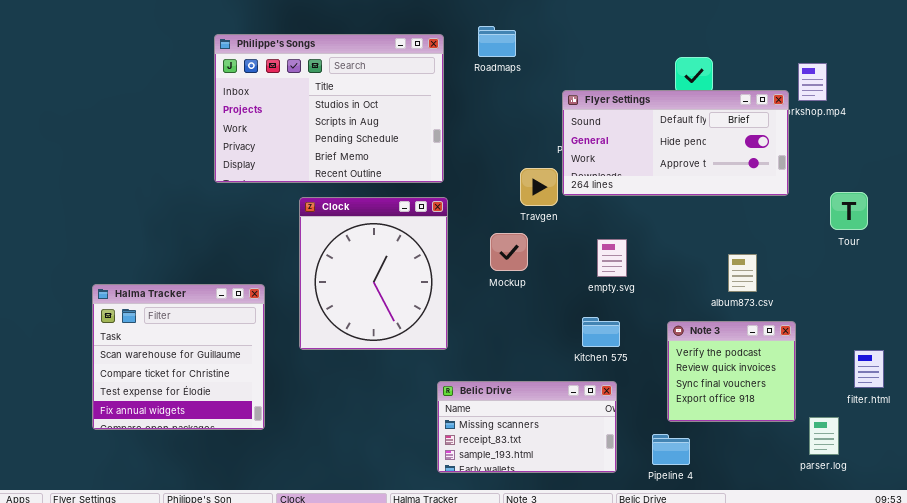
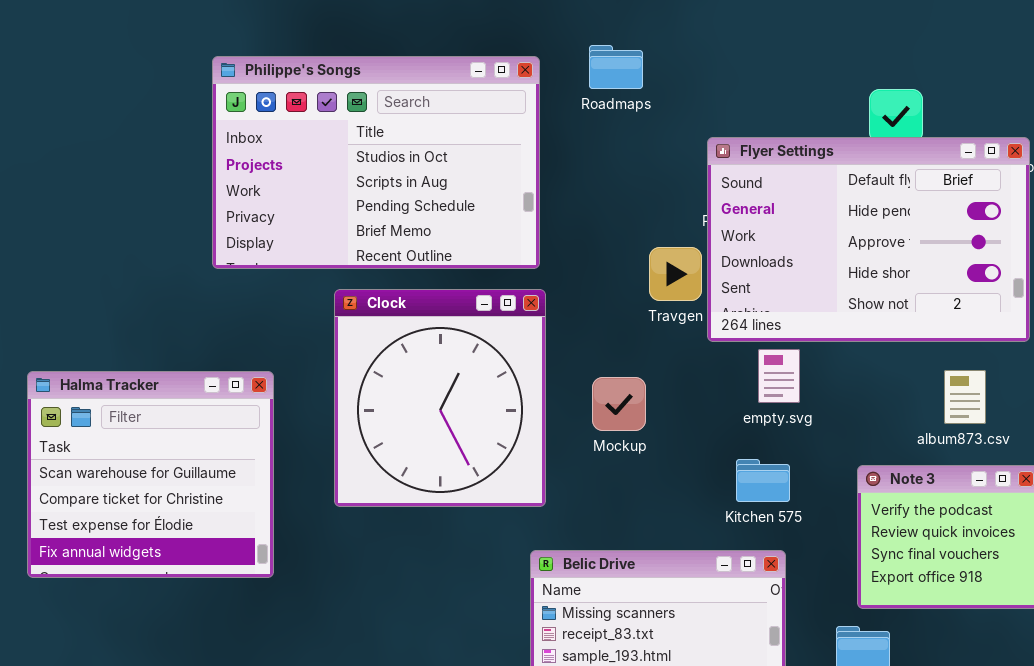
Flyer Settings: [562,90,789,196] -> [707,137,1030,342], resized
Mockup: [490,233,528,271] -> [592,377,646,431], moved
Halma Tracker: [92,284,265,430] -> [27,371,274,578], moved

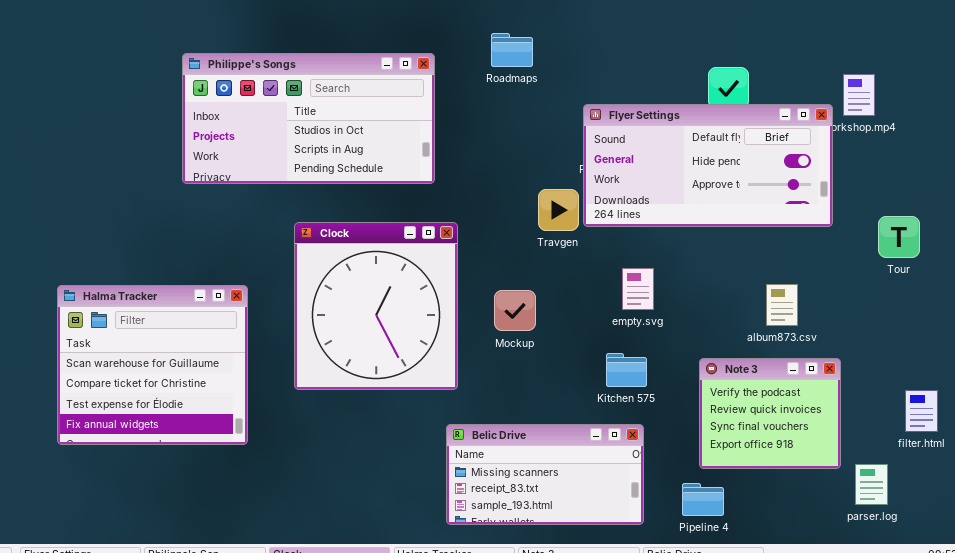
Philippe's Songs: [212,56,540,269] -> [182,53,435,184], moved, resized
Flyer Settings: [707,137,1030,342] -> [583,104,833,227], resized

